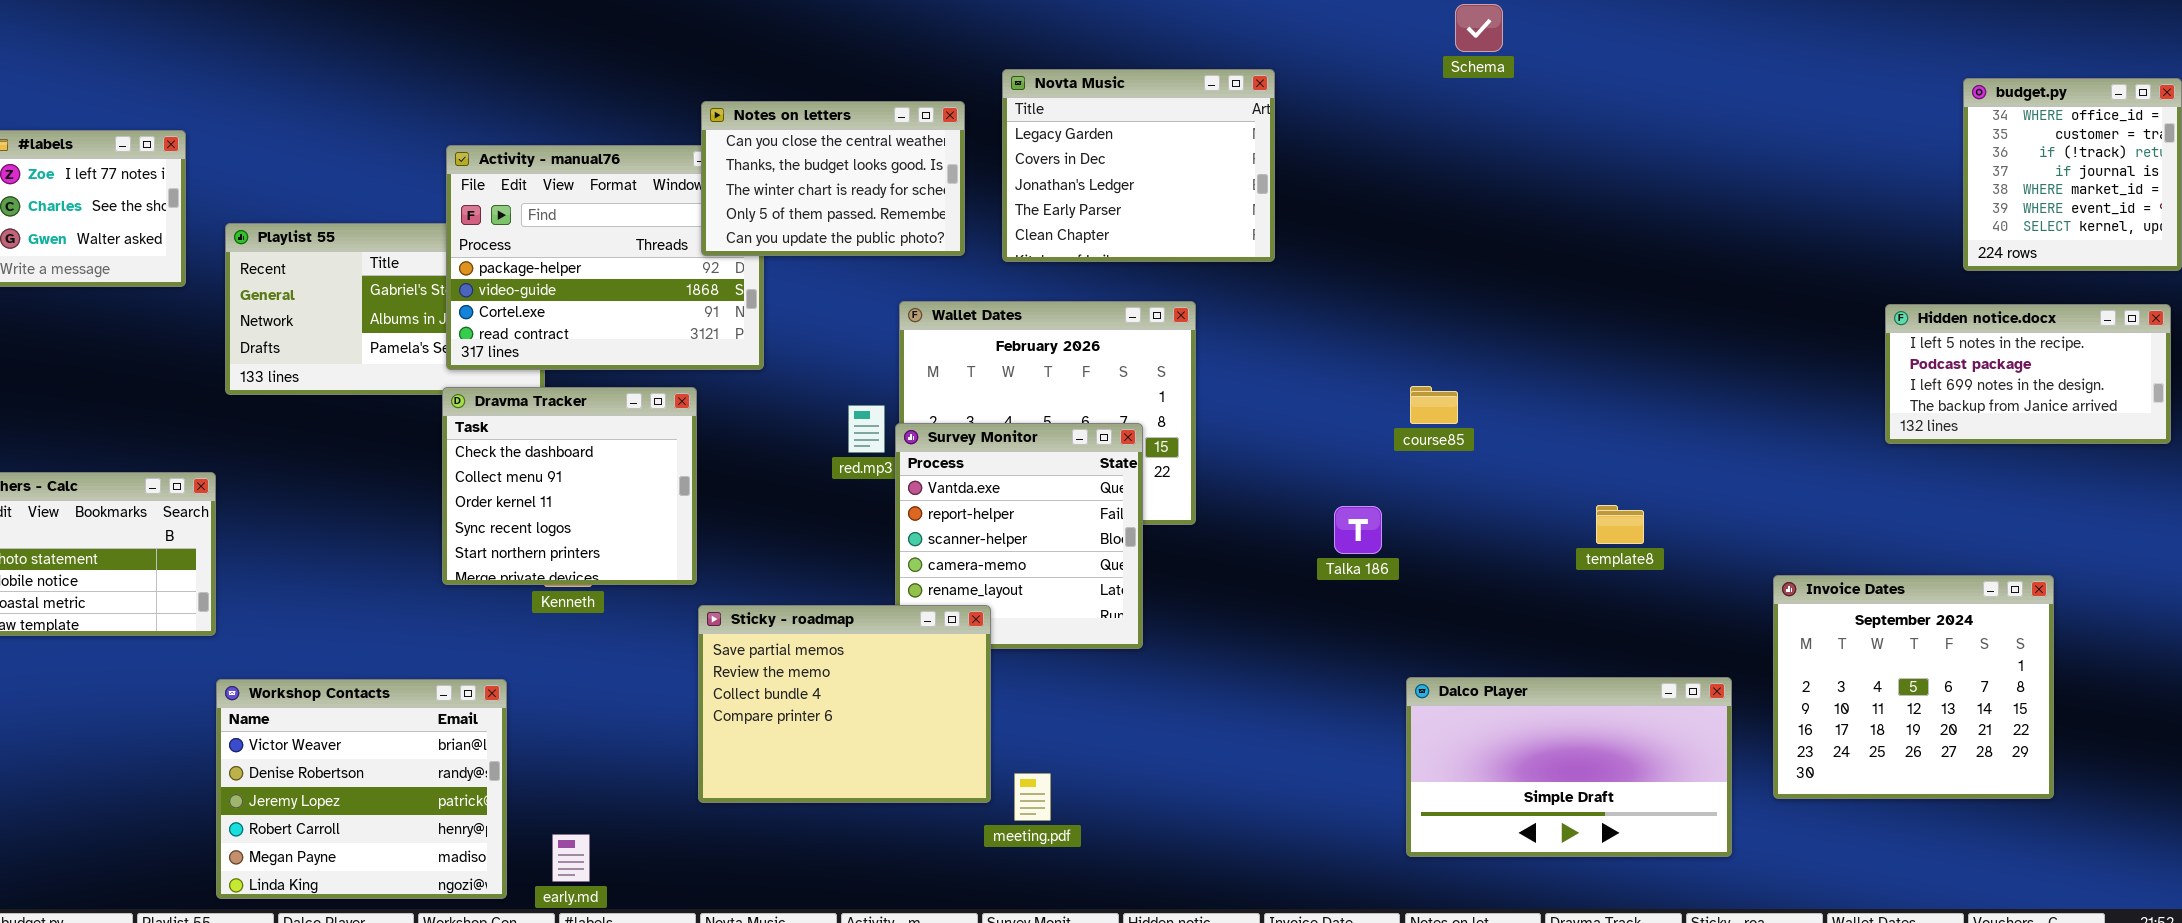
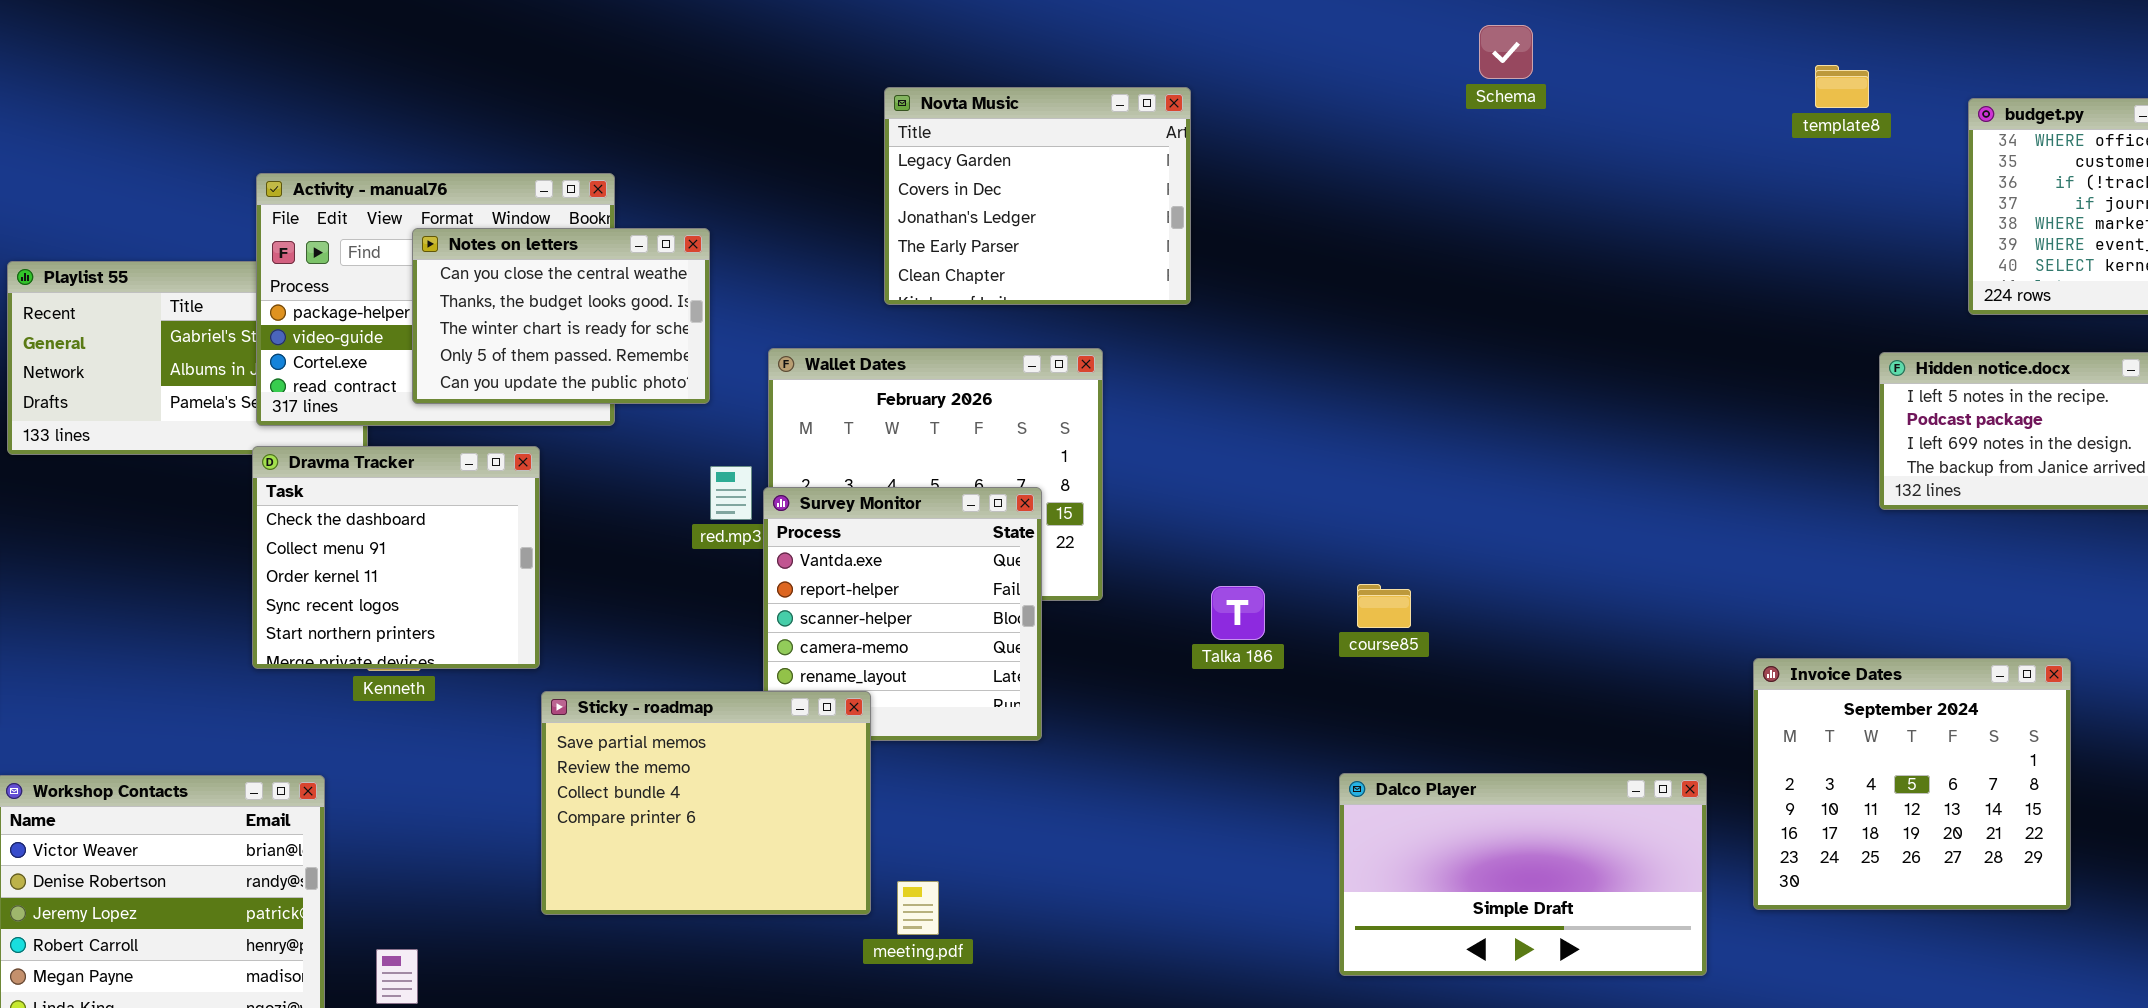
Schema: [1455,4,1503,52] -> [1479,25,1533,79], moved
Notes on letters: [701,101,965,256] -> [412,228,710,404], moved
course85: [1410,386,1458,424] -> [1357,584,1411,628], moved
template8: [1596,505,1644,544] -> [1815,65,1869,108], moved
Talka 186: [1334,506,1382,554] -> [1211,586,1265,640], moved

